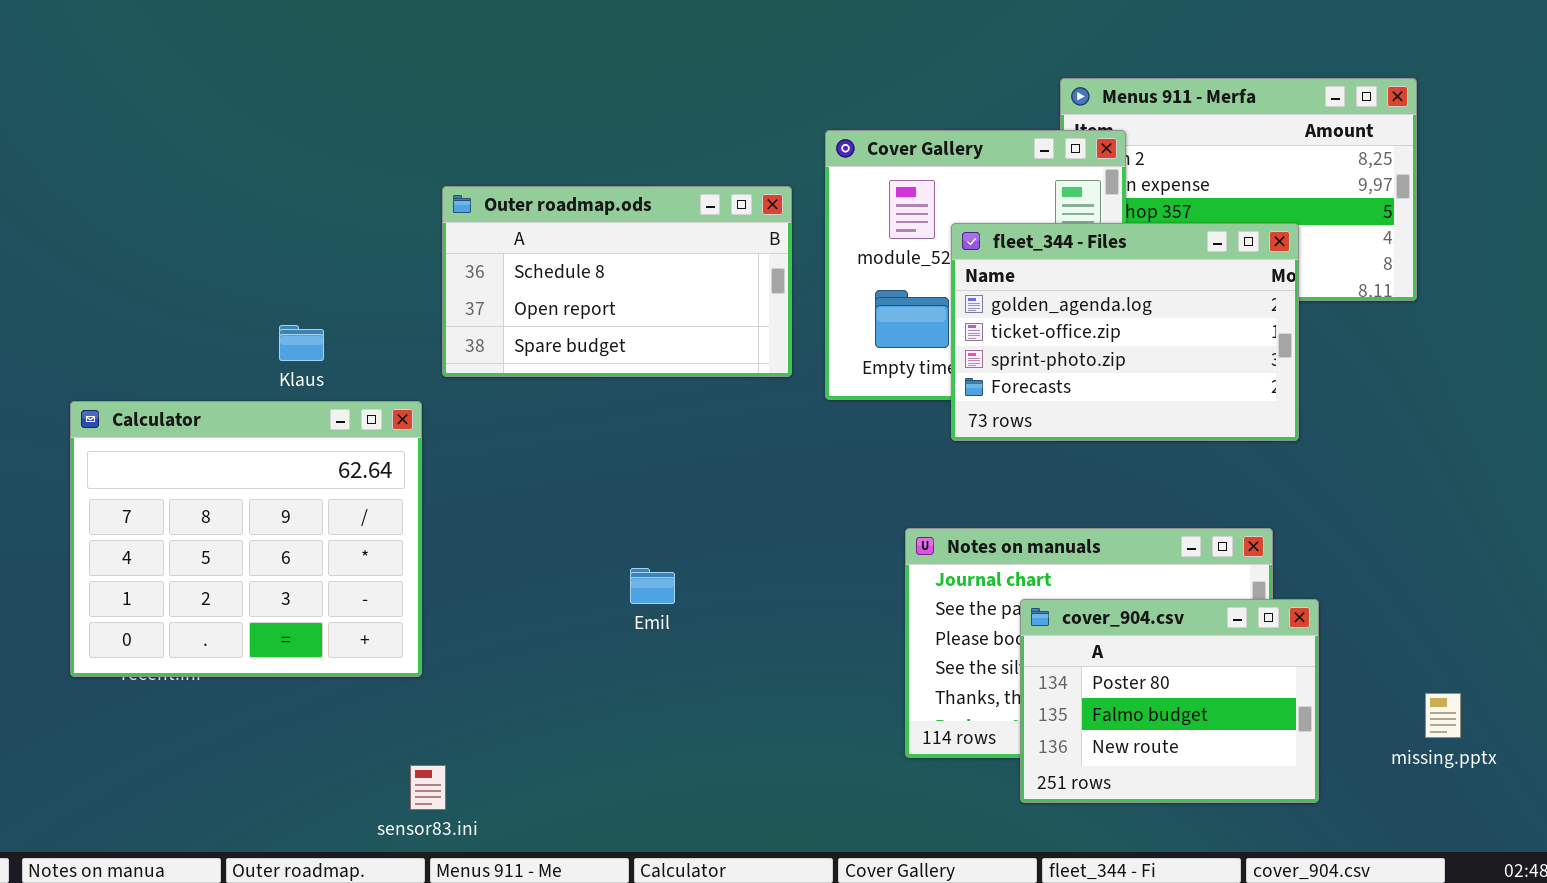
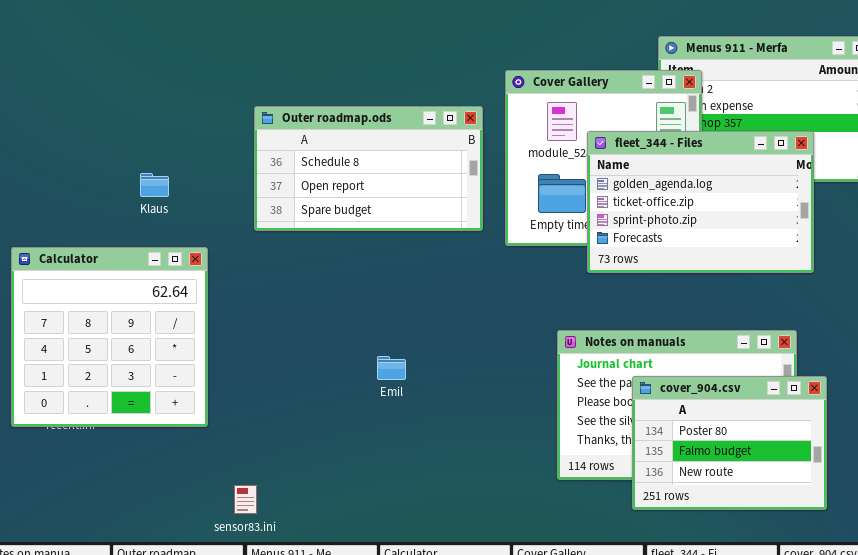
Klaus: [279,325,324,361] -> [140,173,169,197], moved
Calculator: [70,401,422,677] -> [11,247,208,427], resized

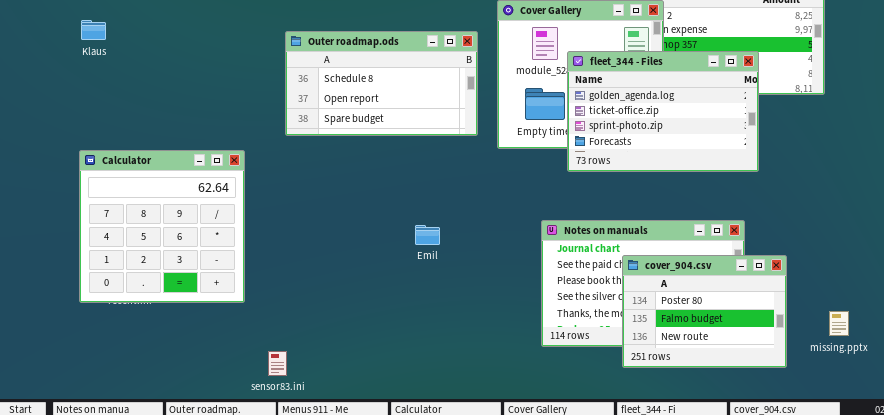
Klaus: [140,173,169,197] -> [81,20,106,40], moved
Emil: [377,356,406,380] -> [415,225,440,245], moved
cover_904.csv: [632,376,827,510] -> [622,255,787,368], moved

